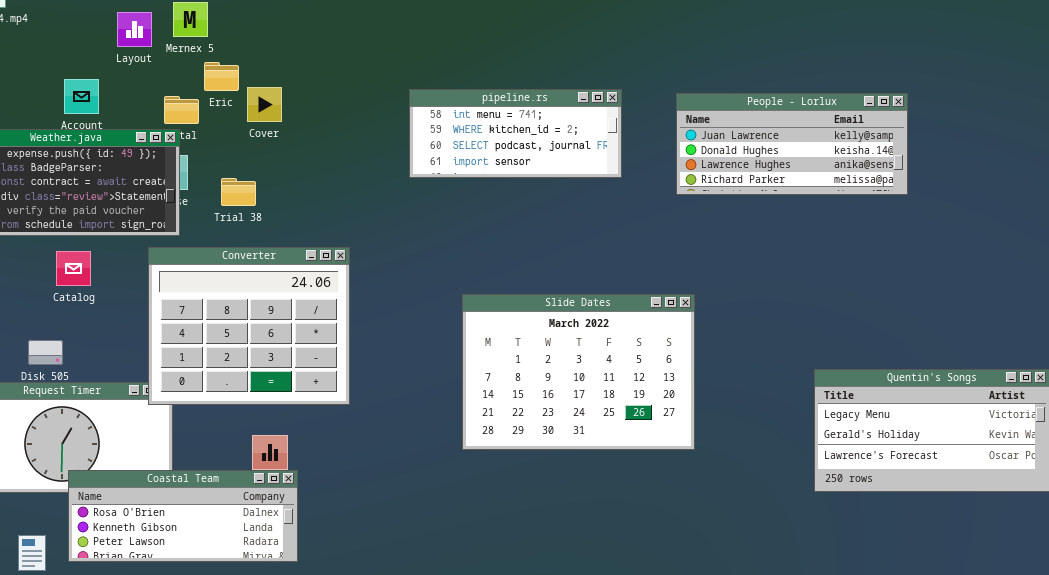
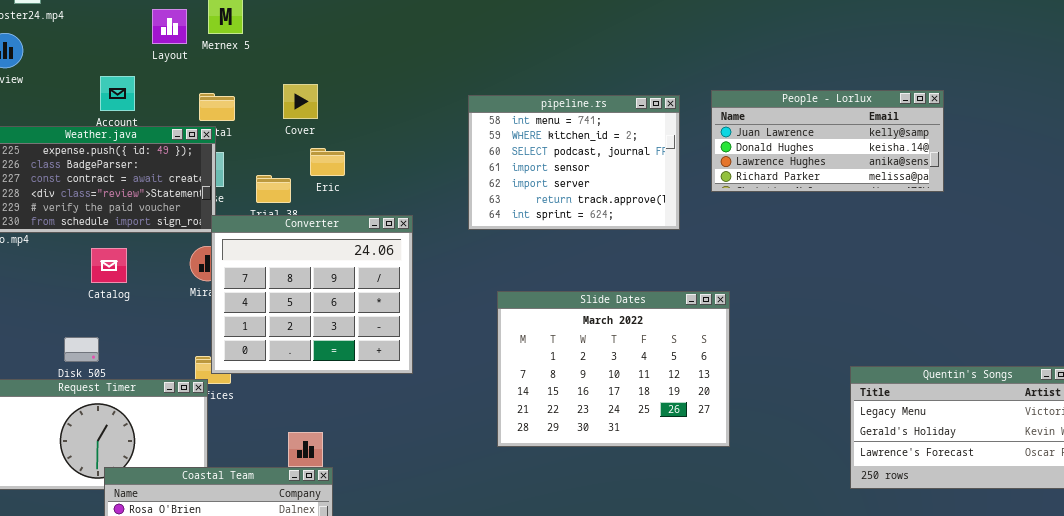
Eric: [204,62,239,91] -> [310,148,345,176], moved
pipeline.rs: [409,89,622,178] -> [468,95,680,230], moved, resized
Converter: [148,247,350,405] -> [211,215,413,374], moved

